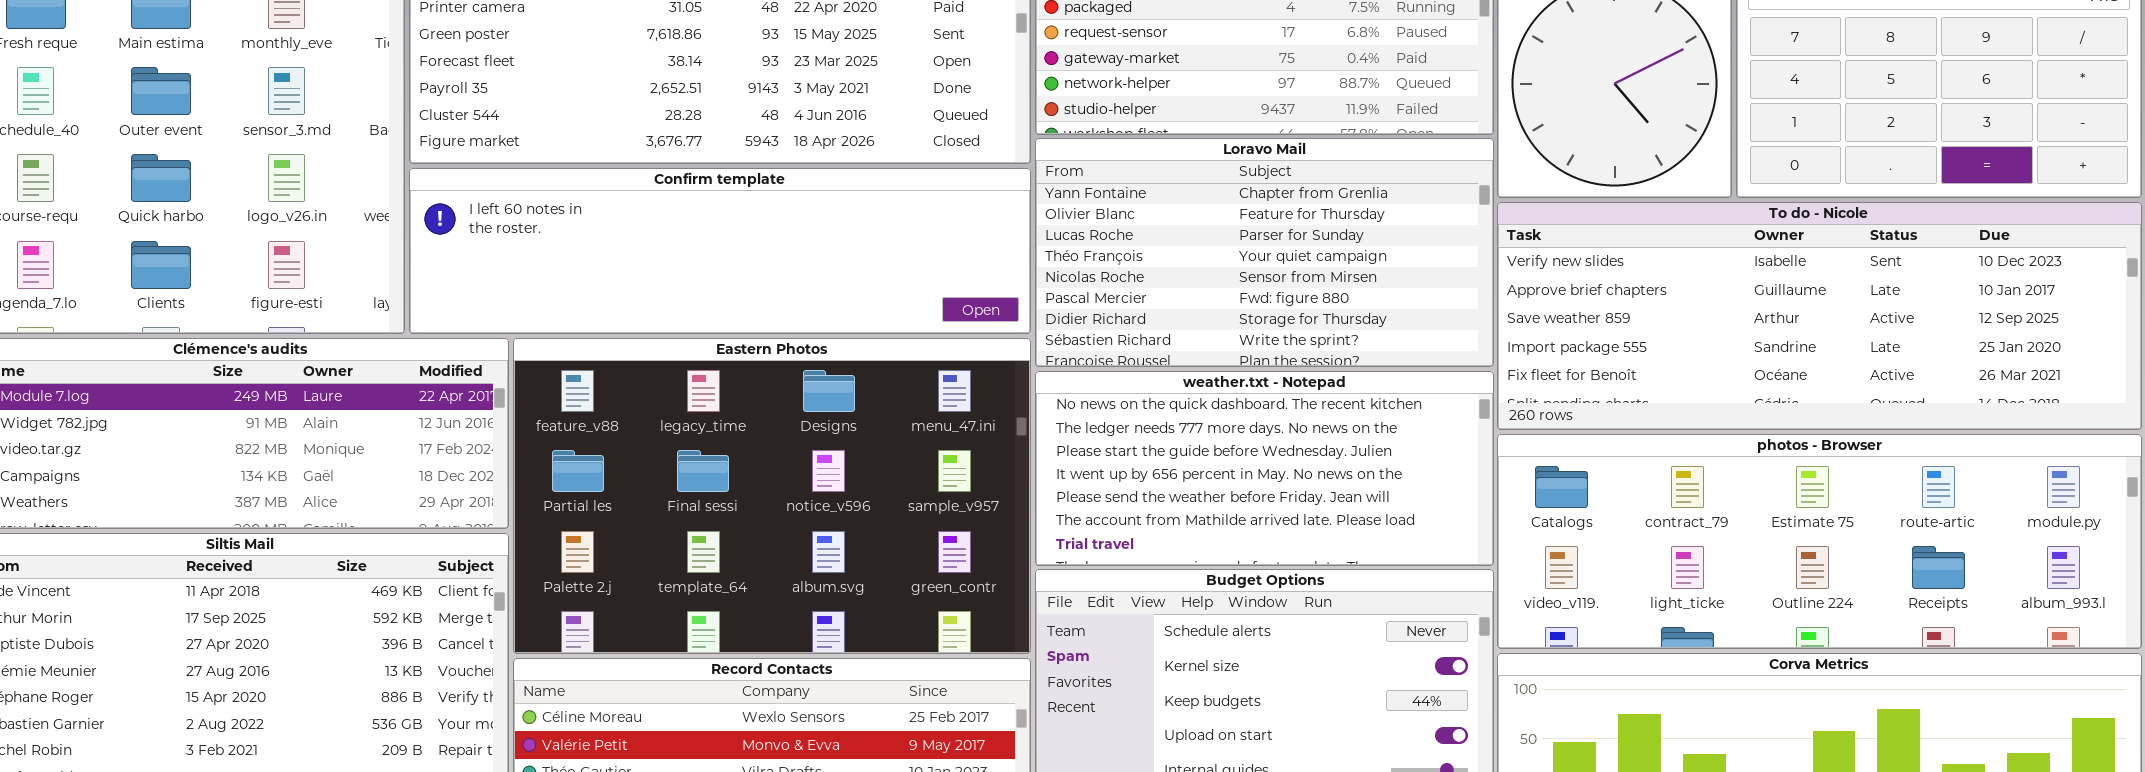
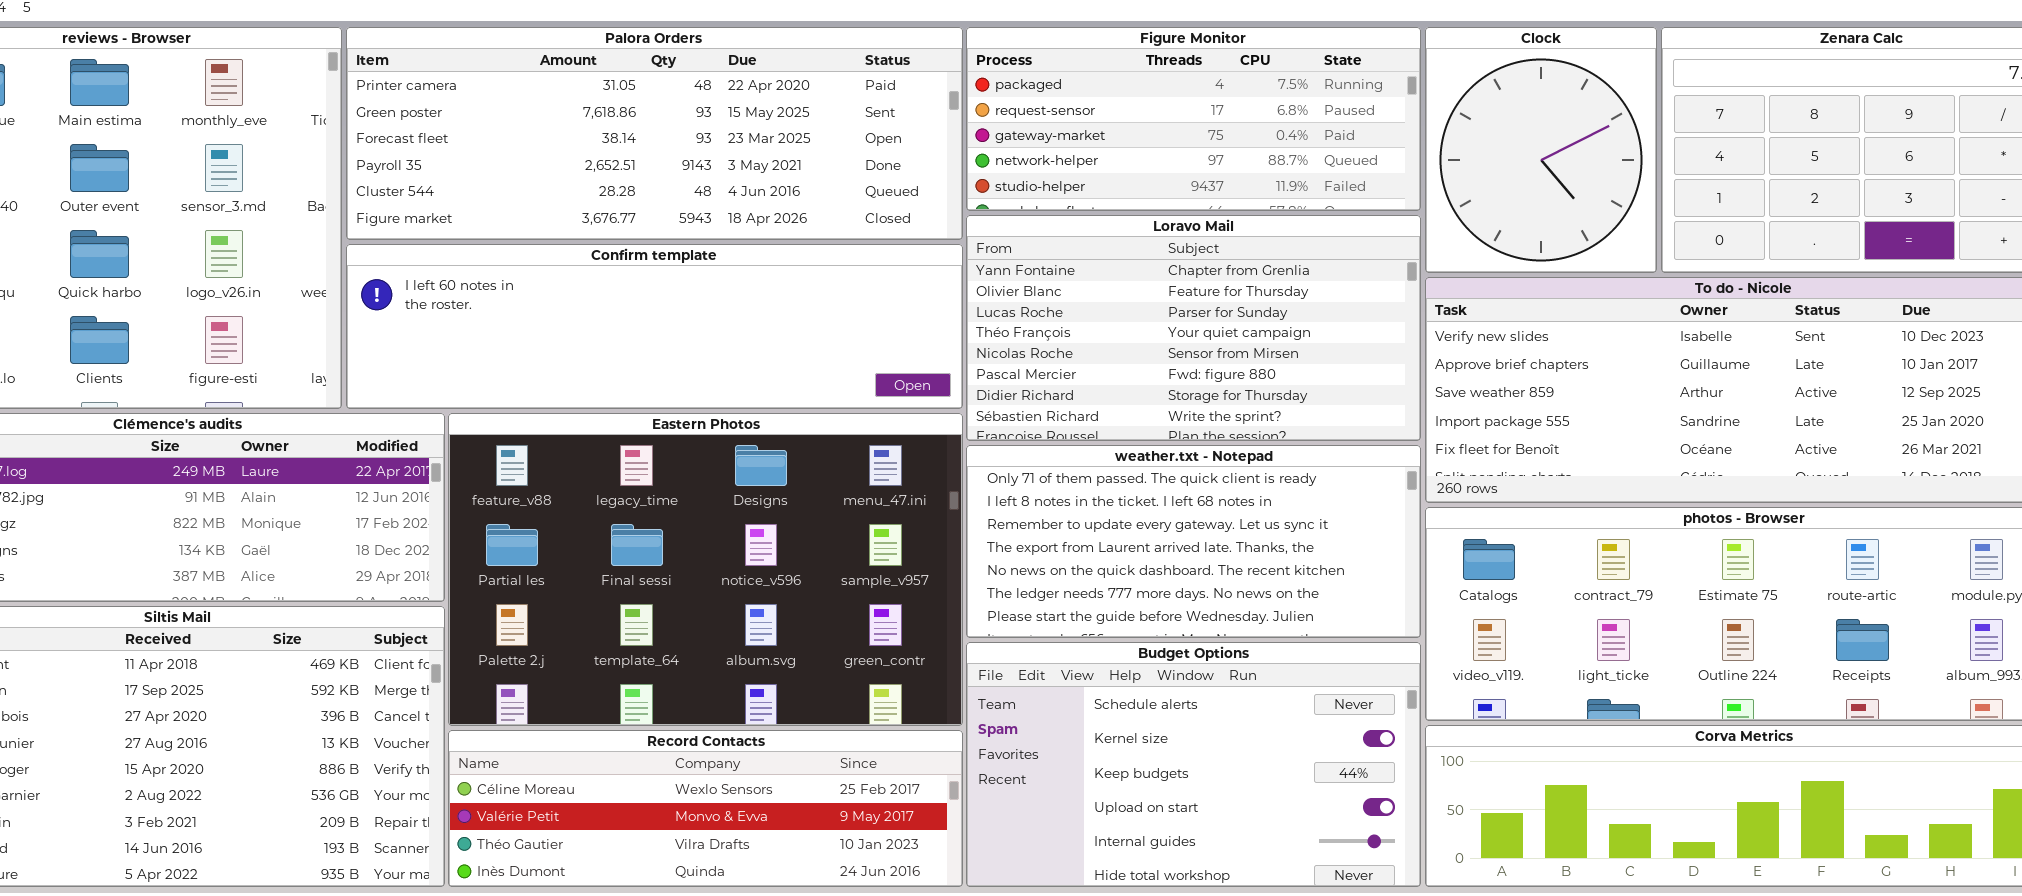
weather.txt - Notepad: [1035,371,1494,566] -> [966,445,1421,638], scrolled up 4 rows

